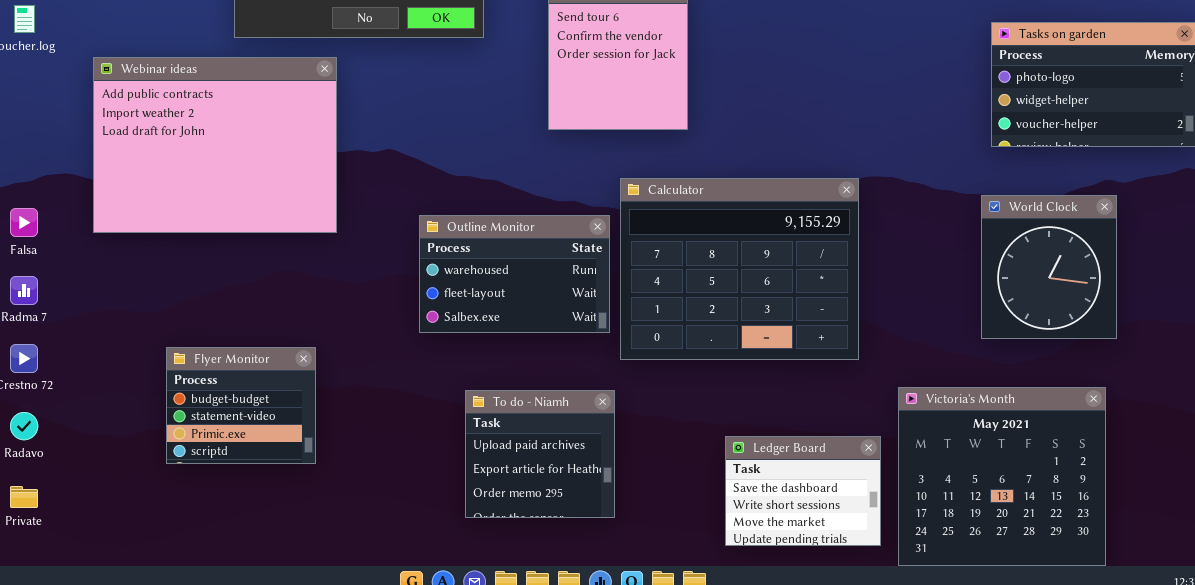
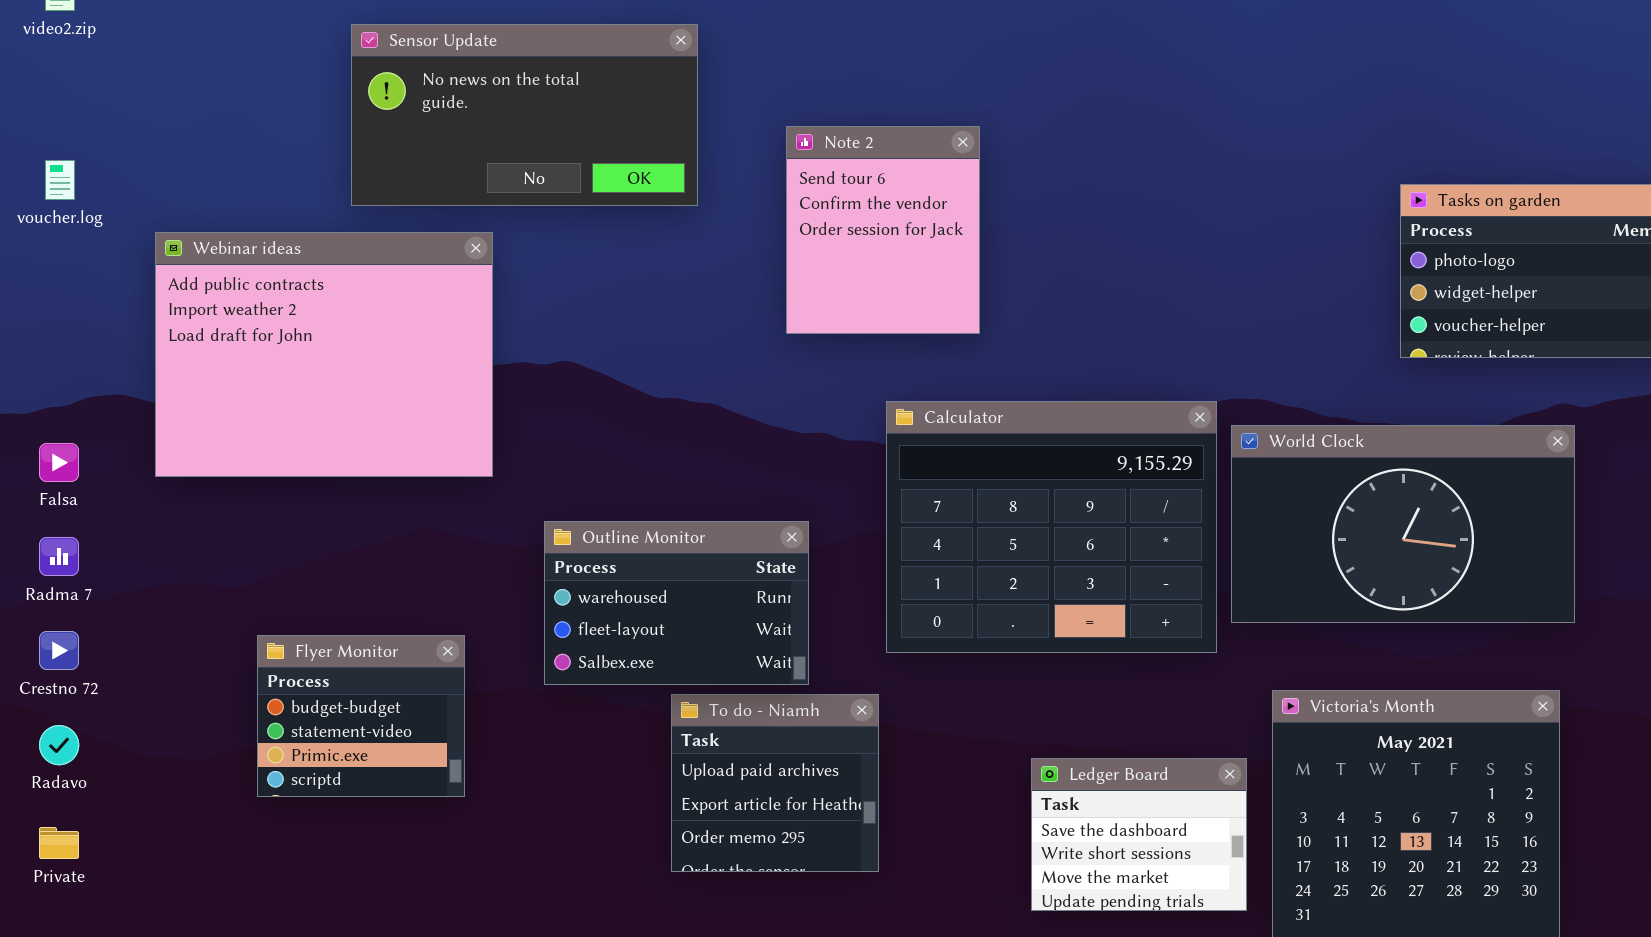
World Clock: [981,195,1117,339] -> [1231,425,1575,623], resized
Outline Monitor: [419,215,610,333] -> [544,521,809,685], moved

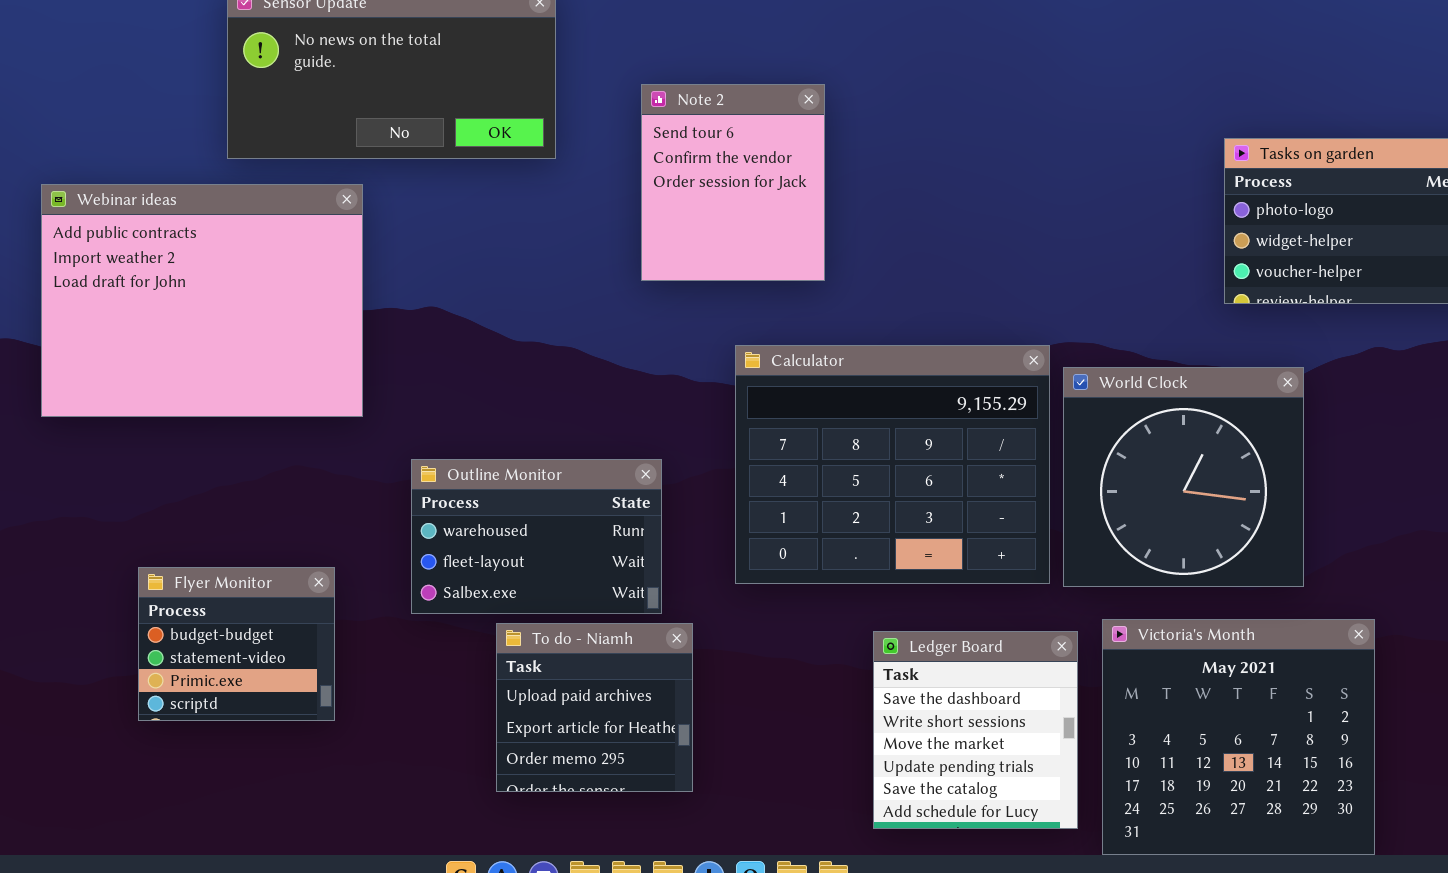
World Clock: [1231,425,1575,623] -> [1063,367,1304,587], resized
To do - Niamh: [671,694,879,872] -> [496,623,693,792], moved
Ledger Board: [1031,758,1247,911] -> [873,631,1078,829], resized

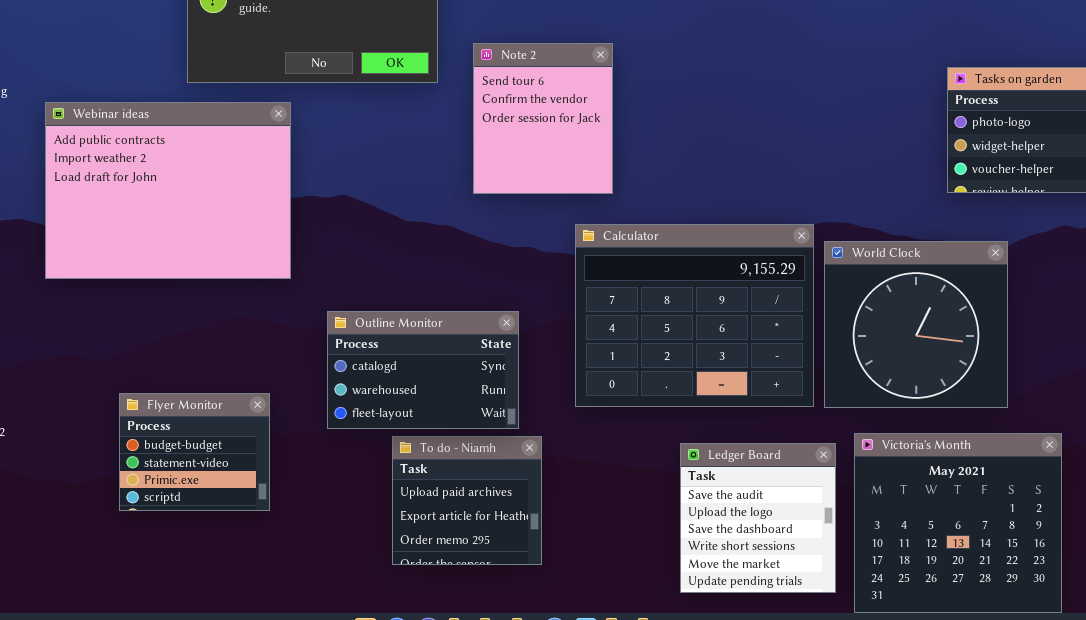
Note 2: [641,84,825,281] -> [473,43,613,194], moved
Outline Monitor: [411,459,662,614] -> [327,311,519,429], scrolled up 1 row
Ledger Board: [873,631,1078,829] -> [680,443,836,593], scrolled up 2 rows

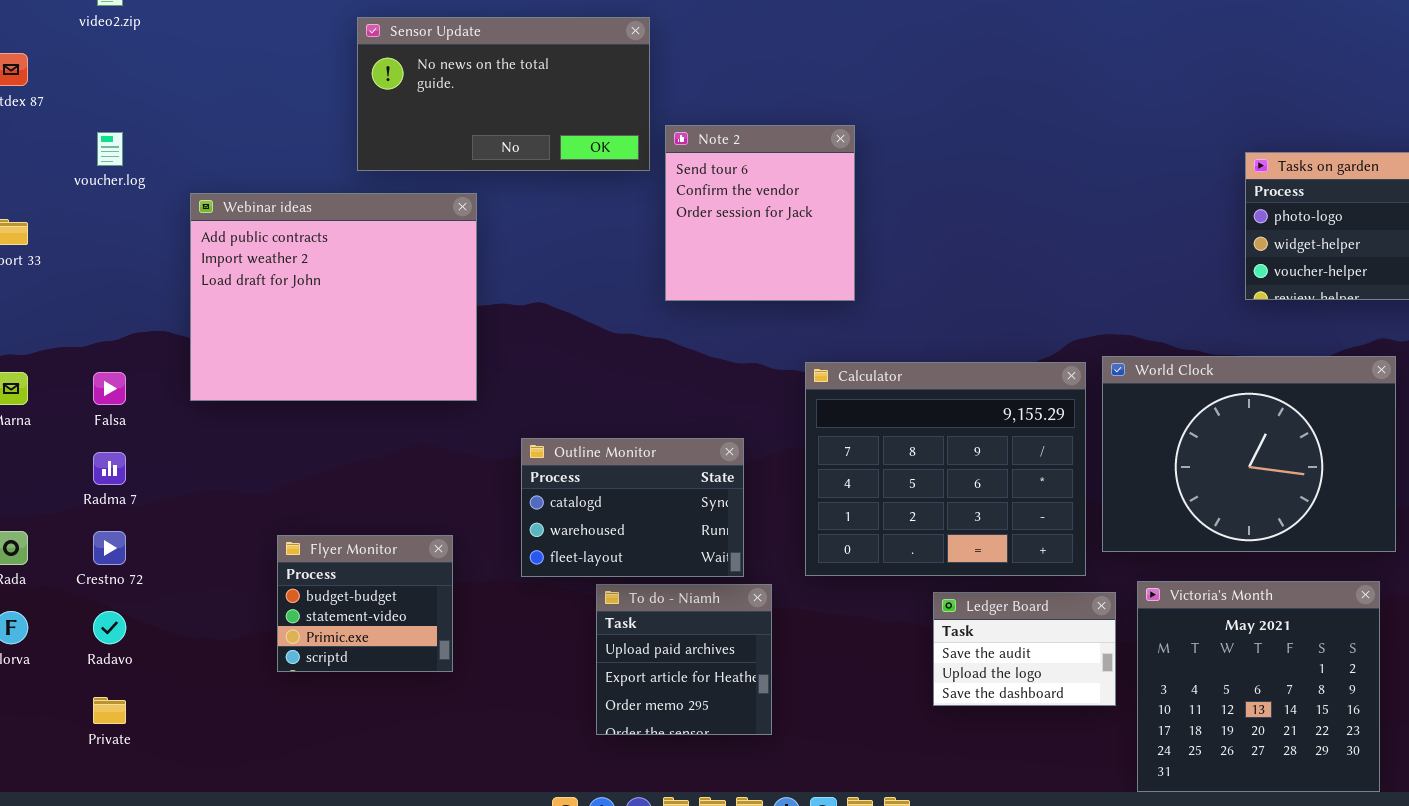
Note 2: [473,43,613,194] -> [665,125,855,301], resized
Calculator: [575,224,814,407] -> [805,362,1086,576], moved
World Clock: [824,241,1008,408] -> [1102,356,1396,552], resized
Ledger Board: [680,443,836,593] -> [933,592,1116,706], resized

